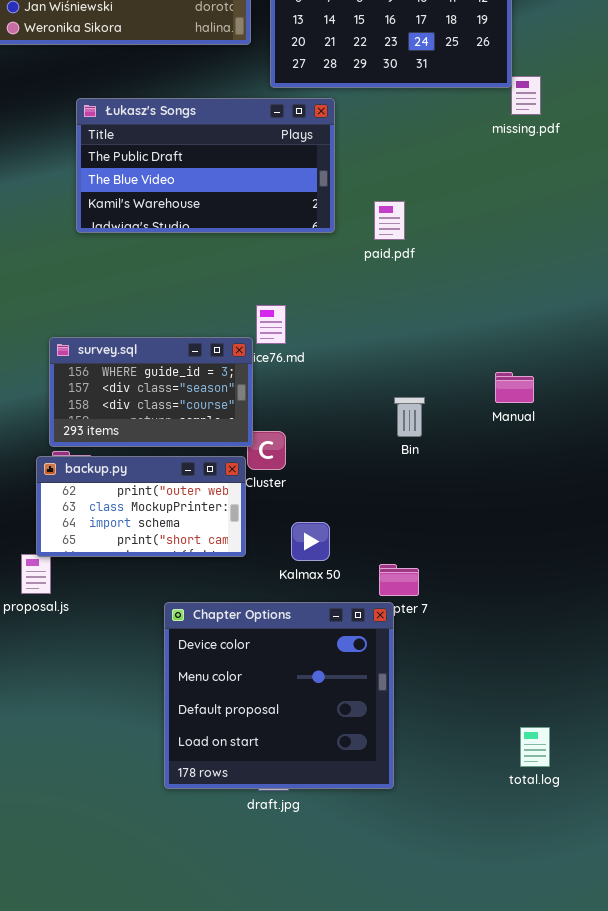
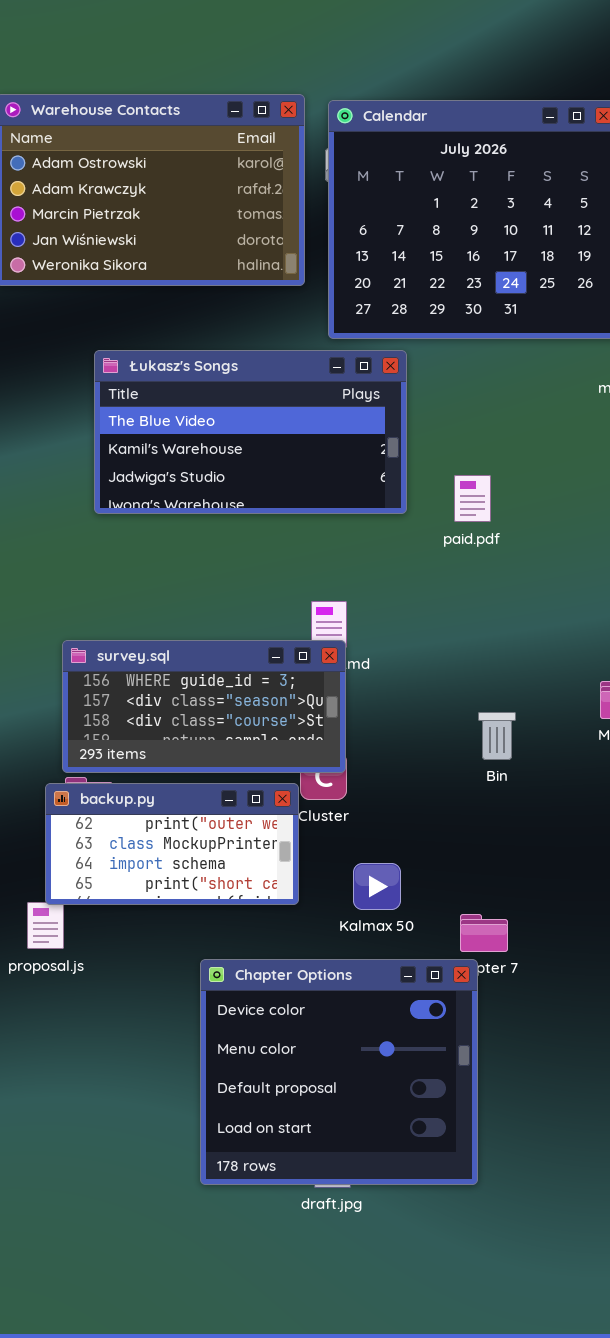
Łukasz's Songs: [76,98,335,233] -> [94,350,407,514], scrolled down 1 row
survey.sql: [49,337,253,447] -> [62,640,346,773], resized

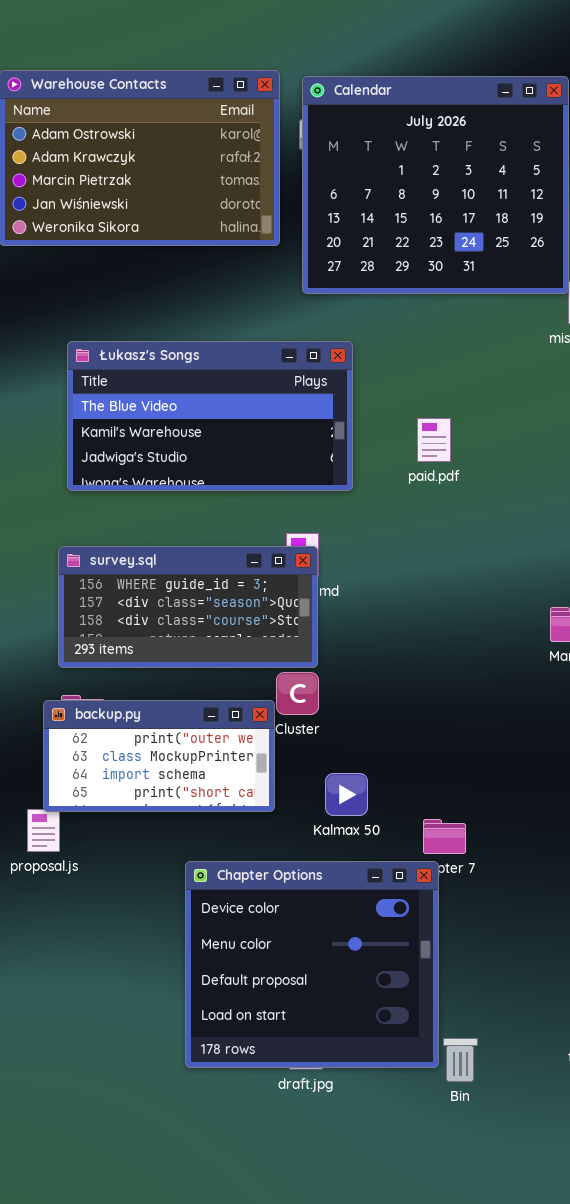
Łukasz's Songs: [94,350,407,514] -> [67,341,353,491], moved
survey.sql: [62,640,346,773] -> [58,546,318,668], moved
Bin: [478,712,516,760] -> [443,1038,478,1082], moved

